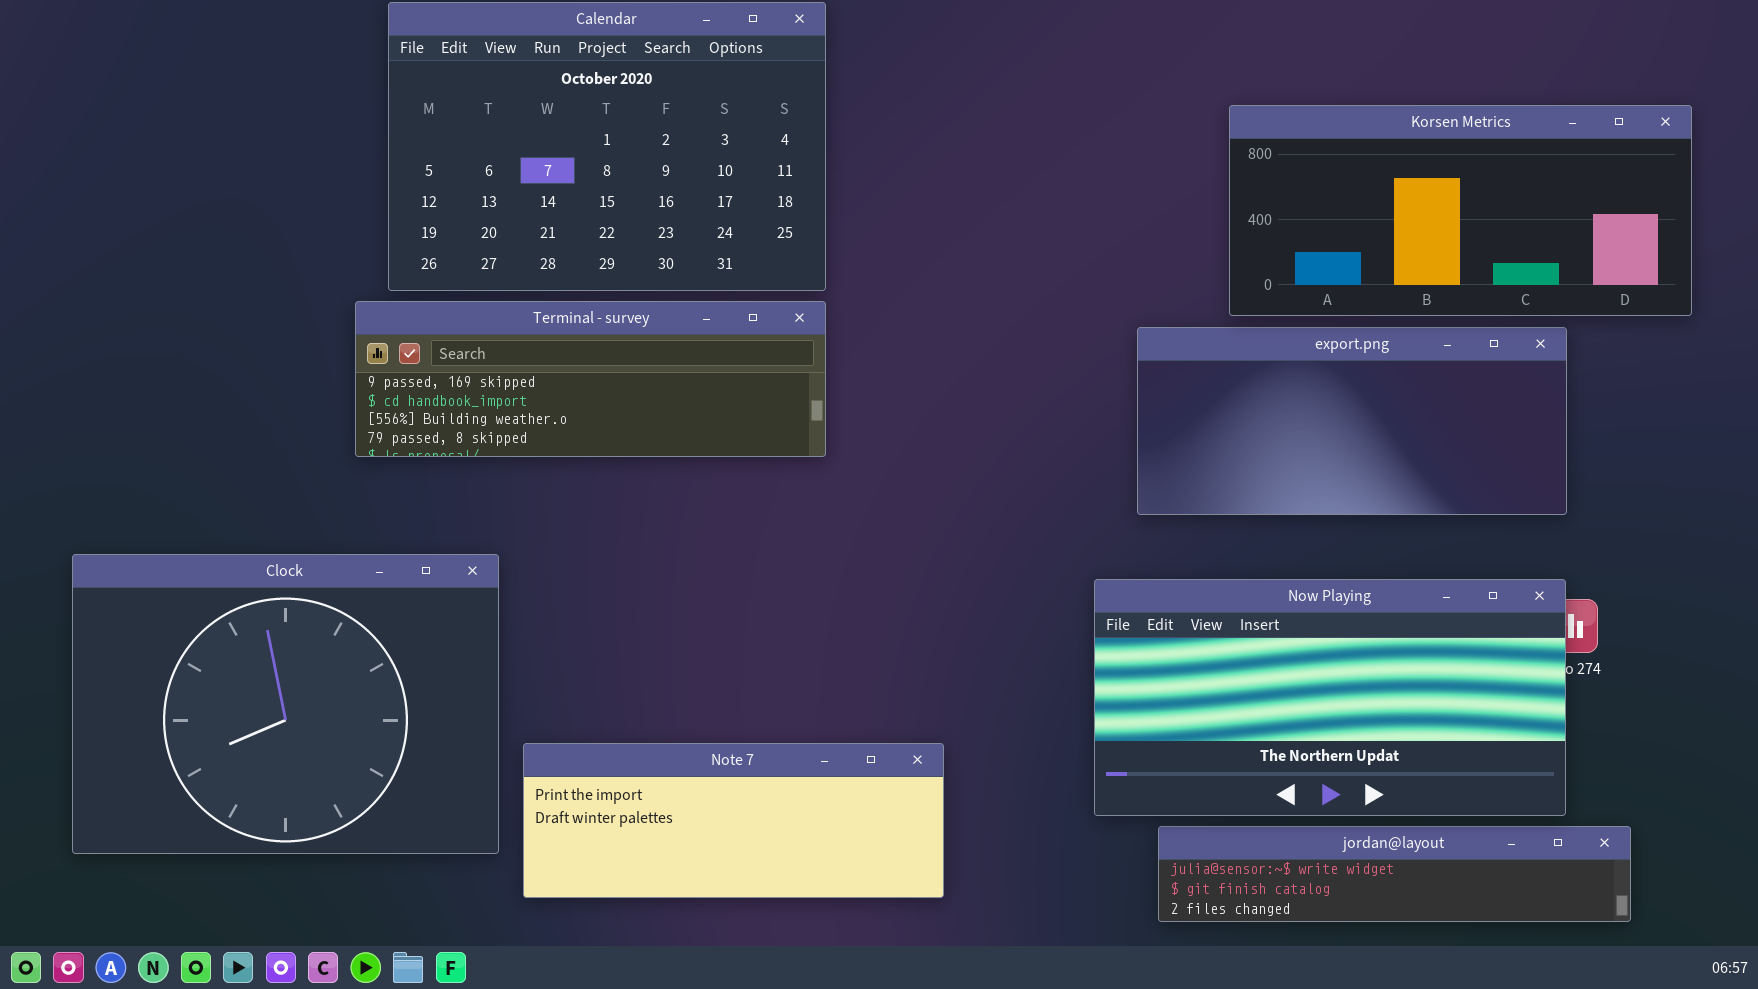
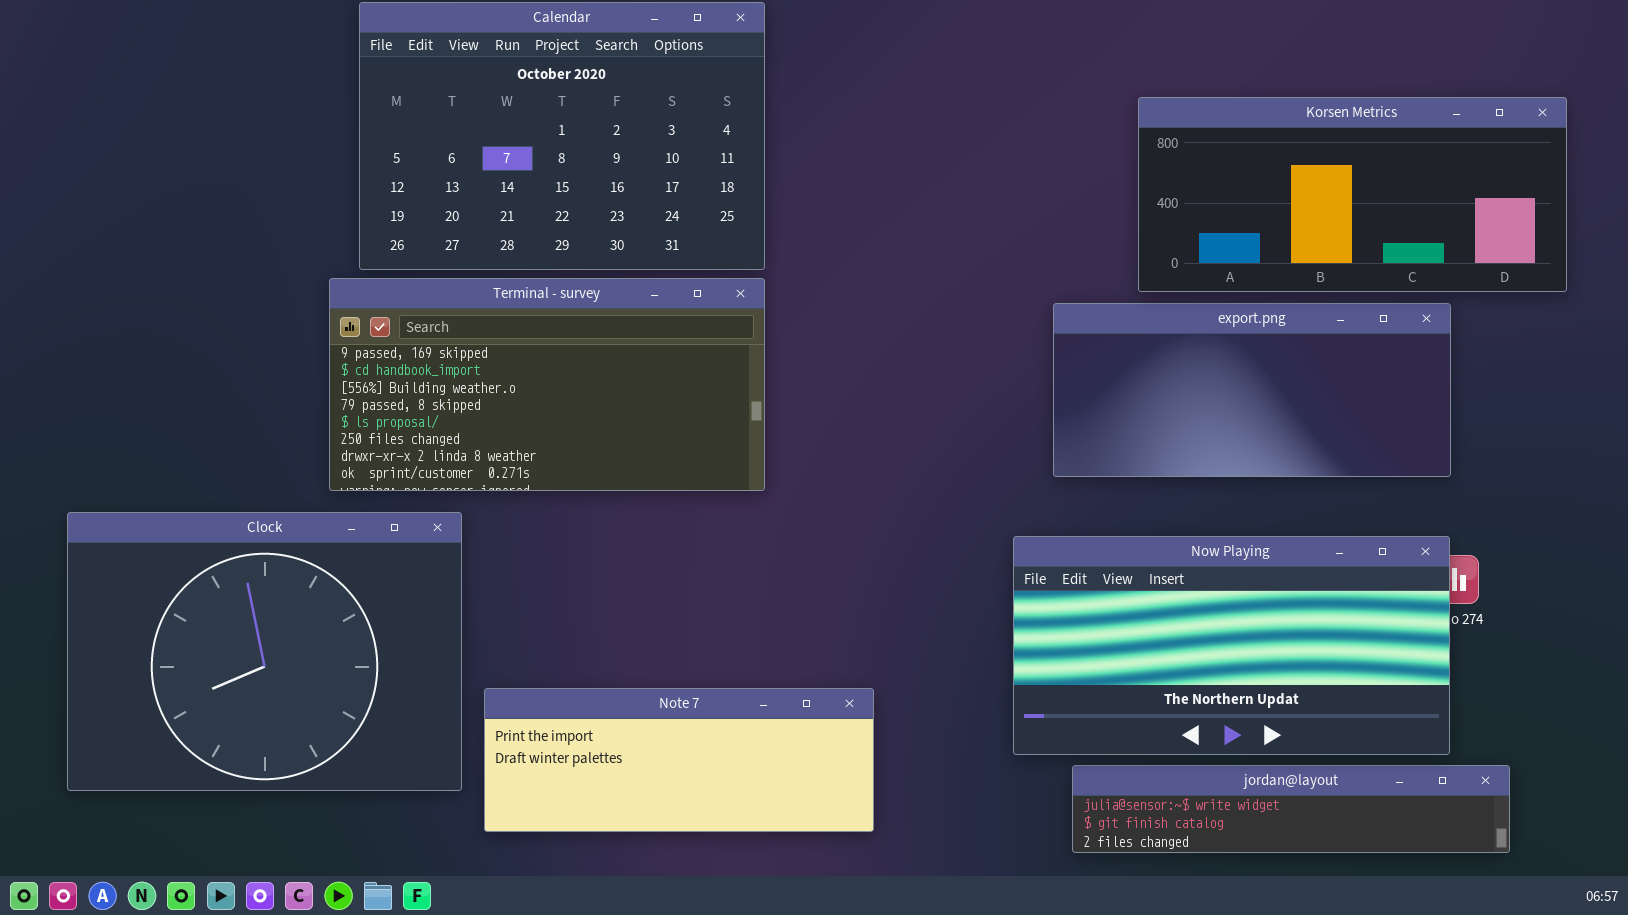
Terminal - survey: [355,301,826,457] -> [329,278,765,491], resized

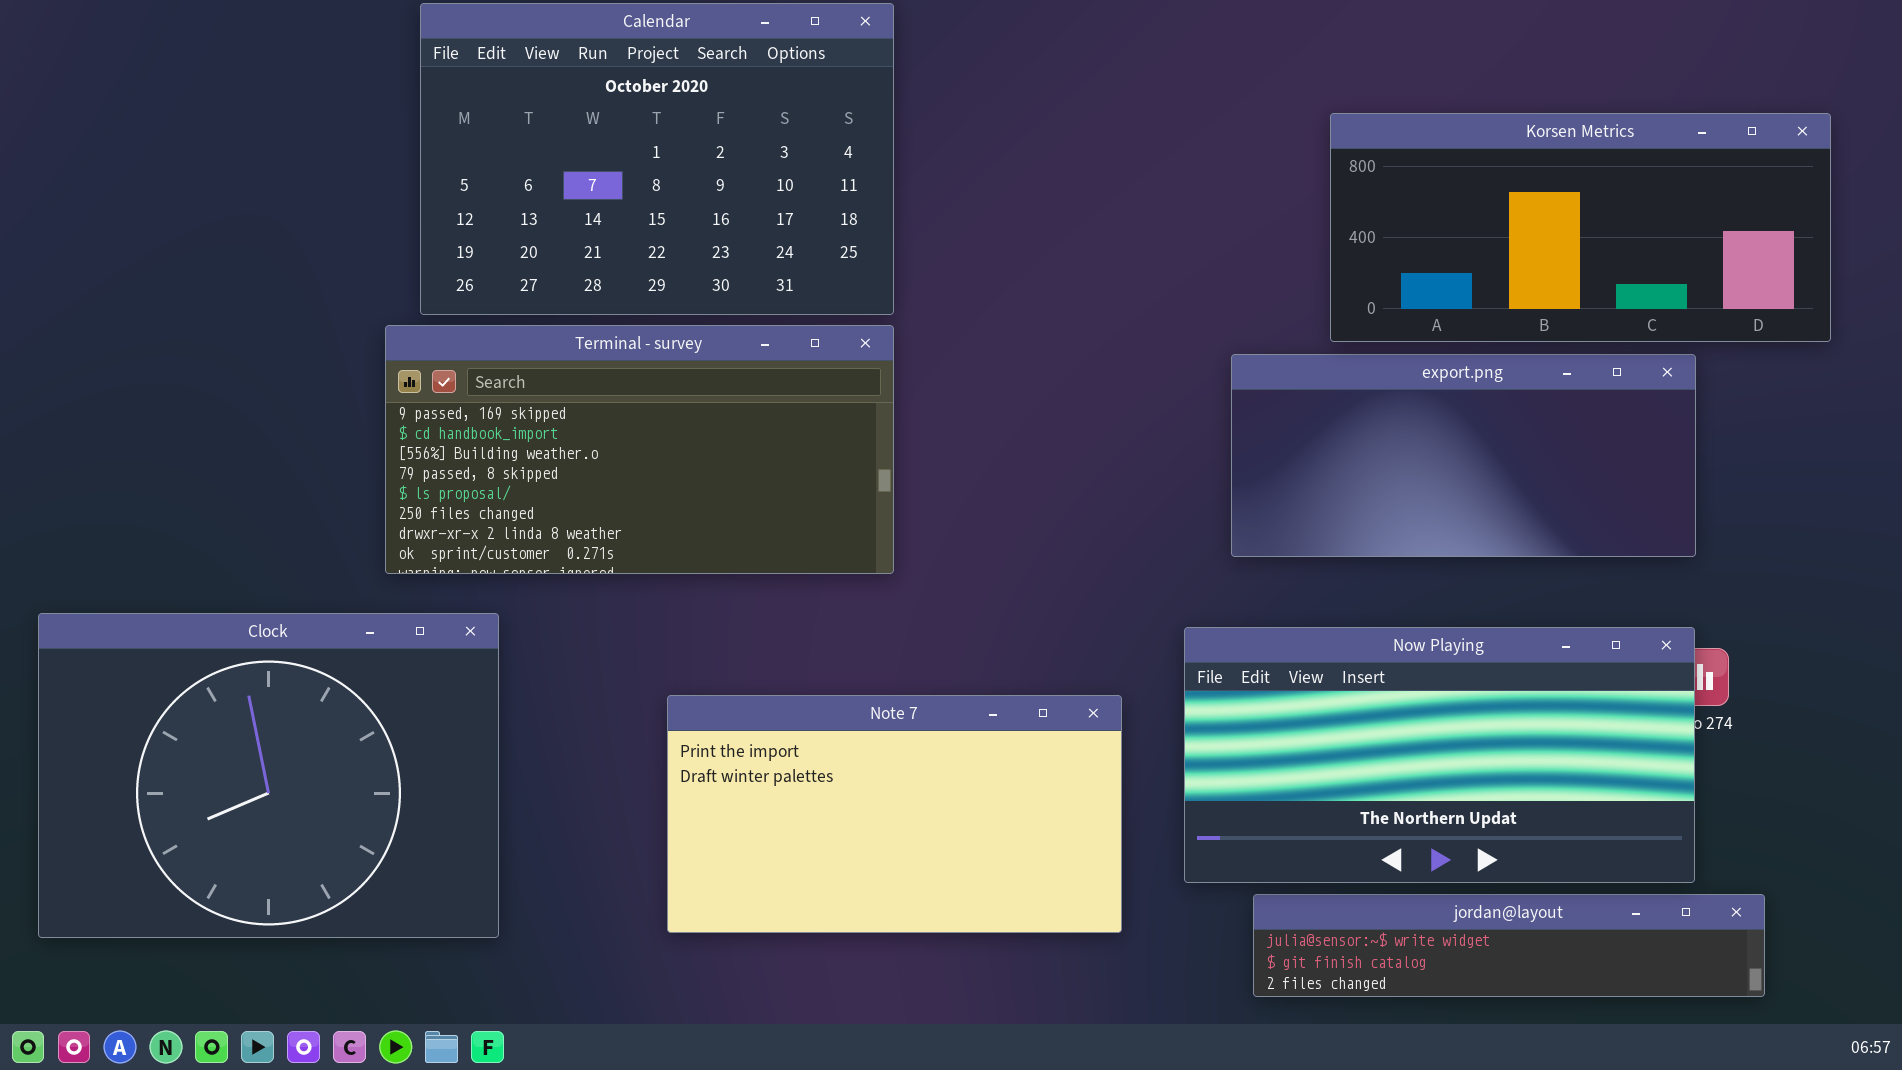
Clock: [67,512,462,791] -> [38,613,499,938], moved
Note 7: [484,688,874,832] -> [667,695,1122,933], moved, resized

